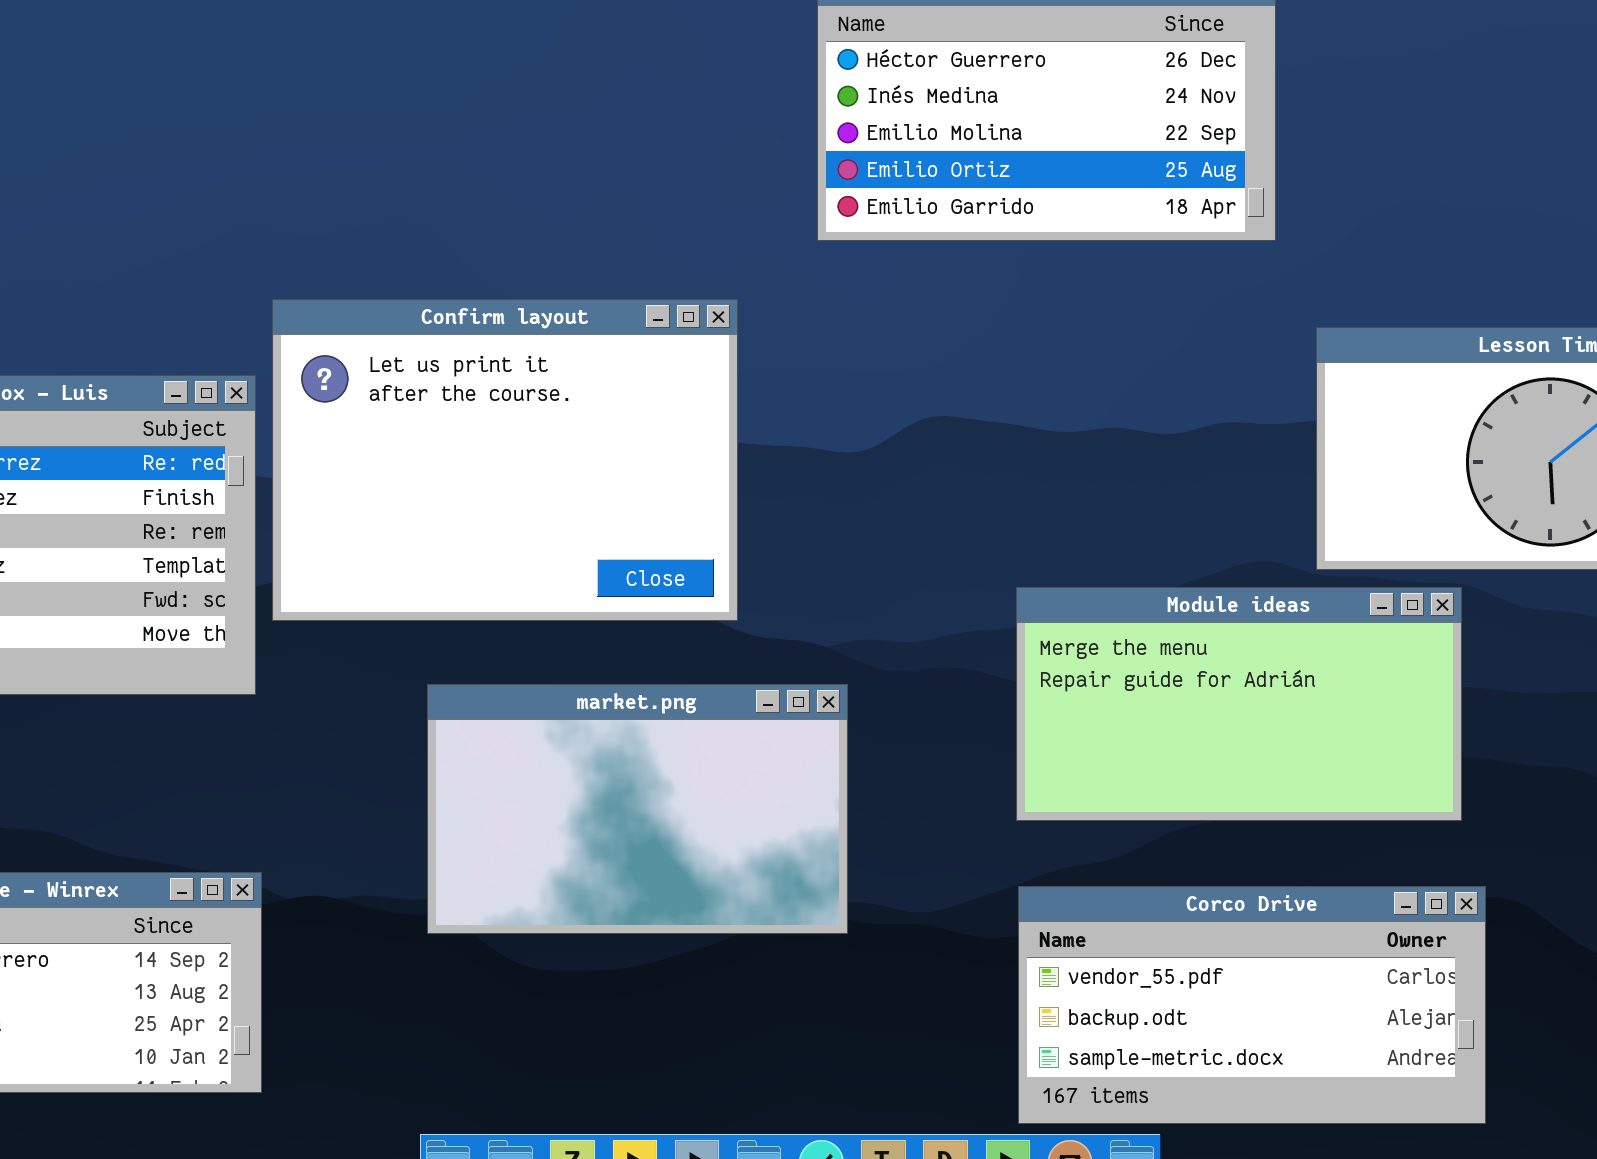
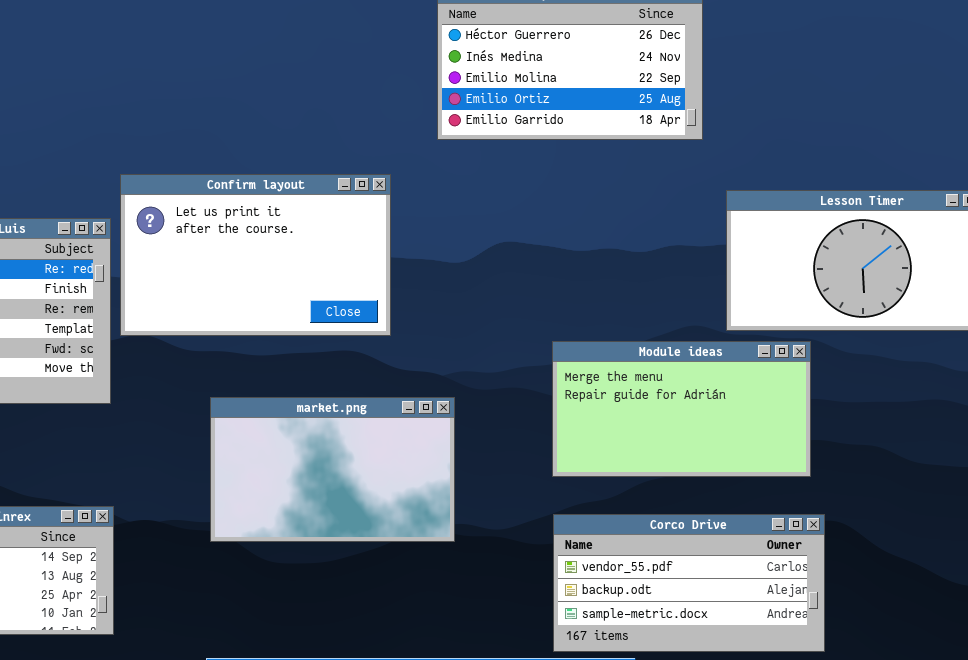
Confirm layout: [272,299,738,621] -> [120,174,391,336], resized

